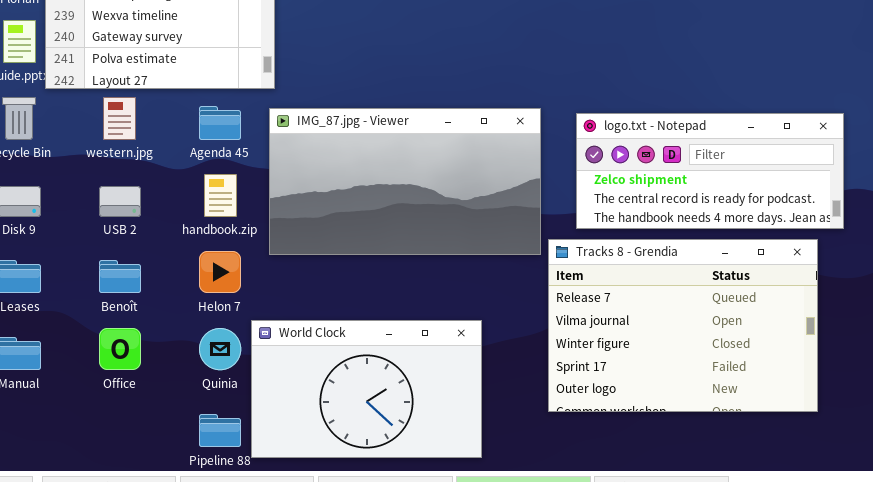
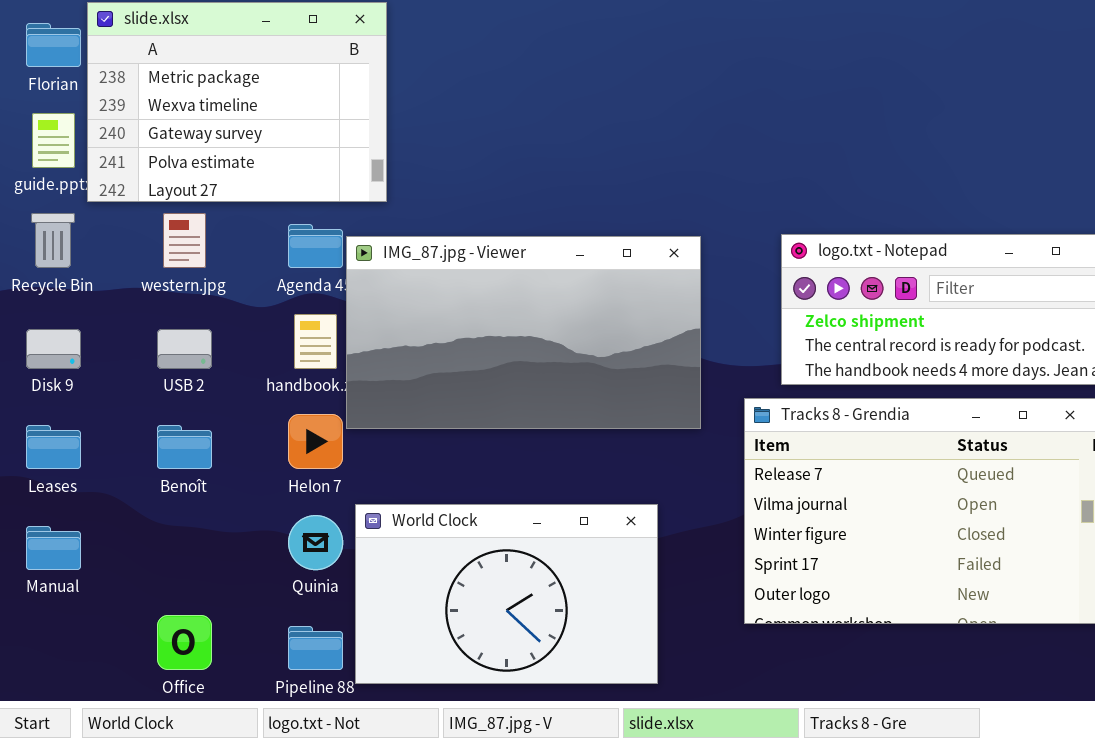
IMG_87.jpg - Viewer: [269,108,541,255] -> [346,236,701,429], moved
Office: [99,328,141,370] -> [157,615,212,670], moved

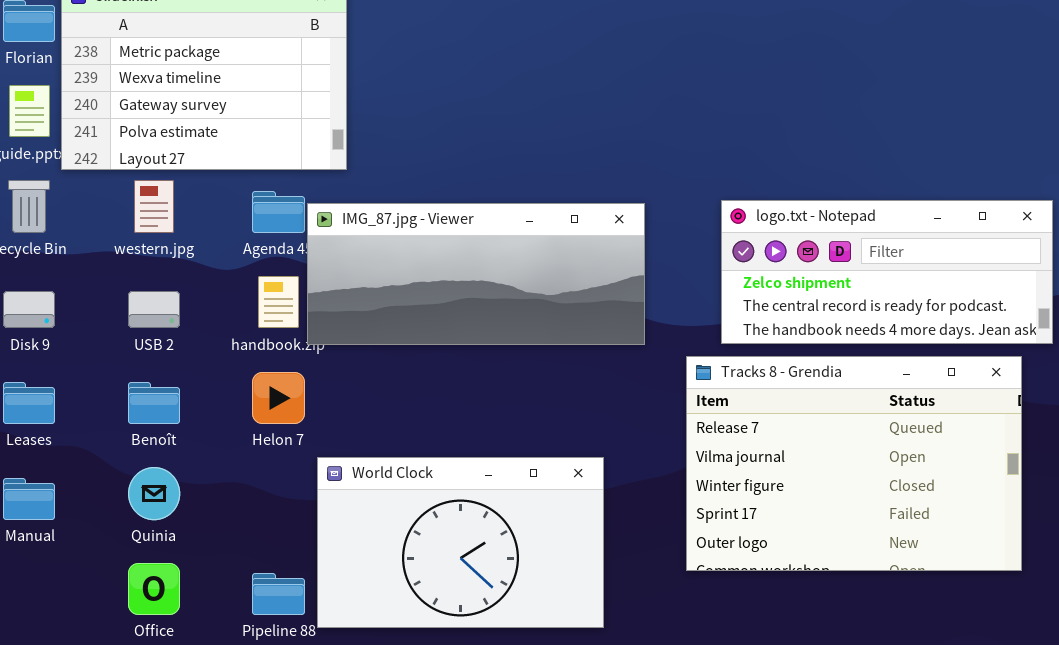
IMG_87.jpg - Viewer: [346,236,701,429] -> [307,203,645,345], resized
Quinia: [288,515,343,570] -> [128,467,180,520], moved

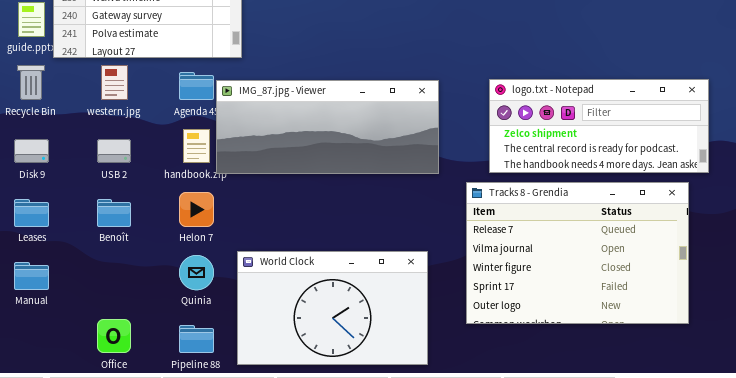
World Clock: [317,457,604,628] -> [237,251,428,365], moved
Quinia: [128,467,180,520] -> [179,255,214,290], moved

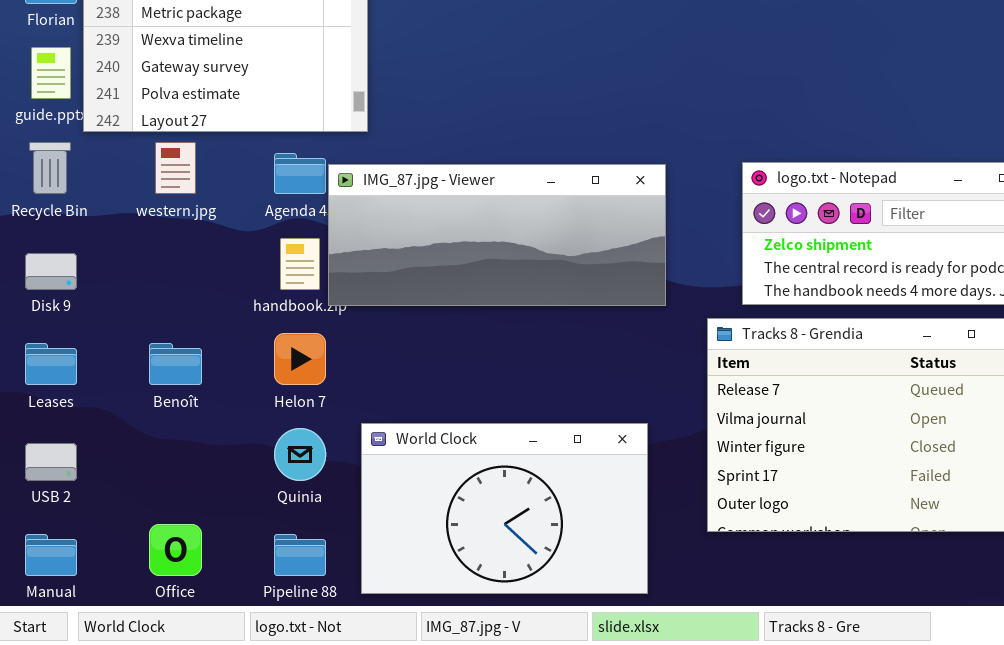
USB 2: [97,139,131,163] -> [25,443,77,481], moved
Manual: [14,262,49,290] -> [25,534,77,576], moved

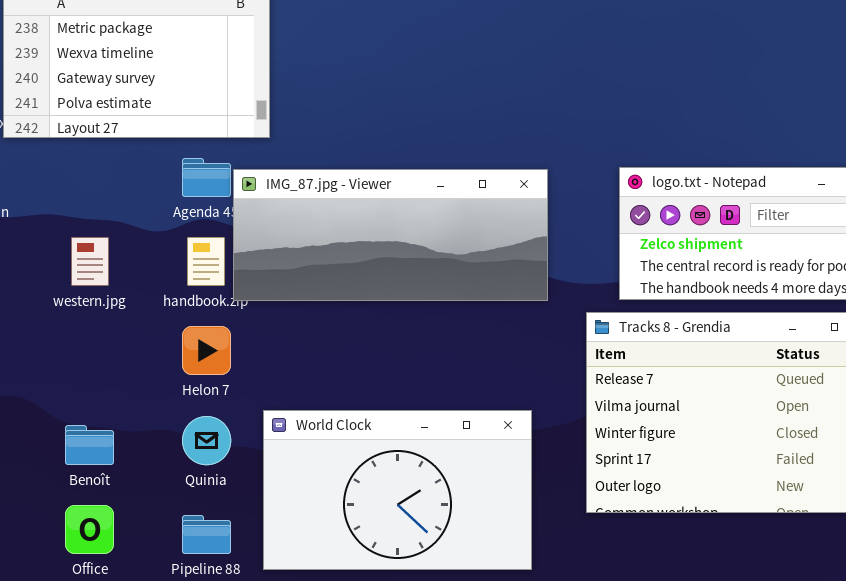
western.jpg: [155,142,196,194] -> [71,237,109,286], moved
Benoît: [149,343,202,385] -> [65,425,114,465], moved

